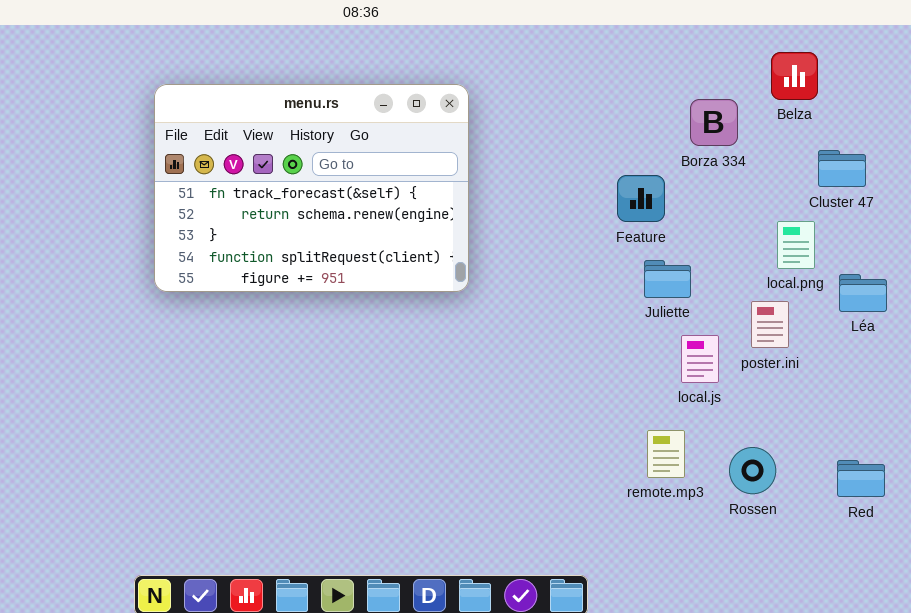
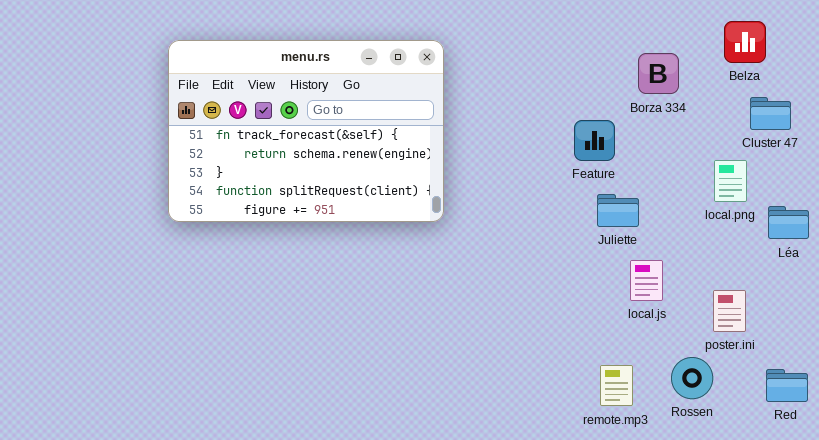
Belza: [771,52,818,100] -> [724,21,766,63], moved
poster.ini: [751,301,789,348] -> [713,290,746,332], moved
remote.mp3: [647,430,685,478] -> [600,365,633,406], moved

